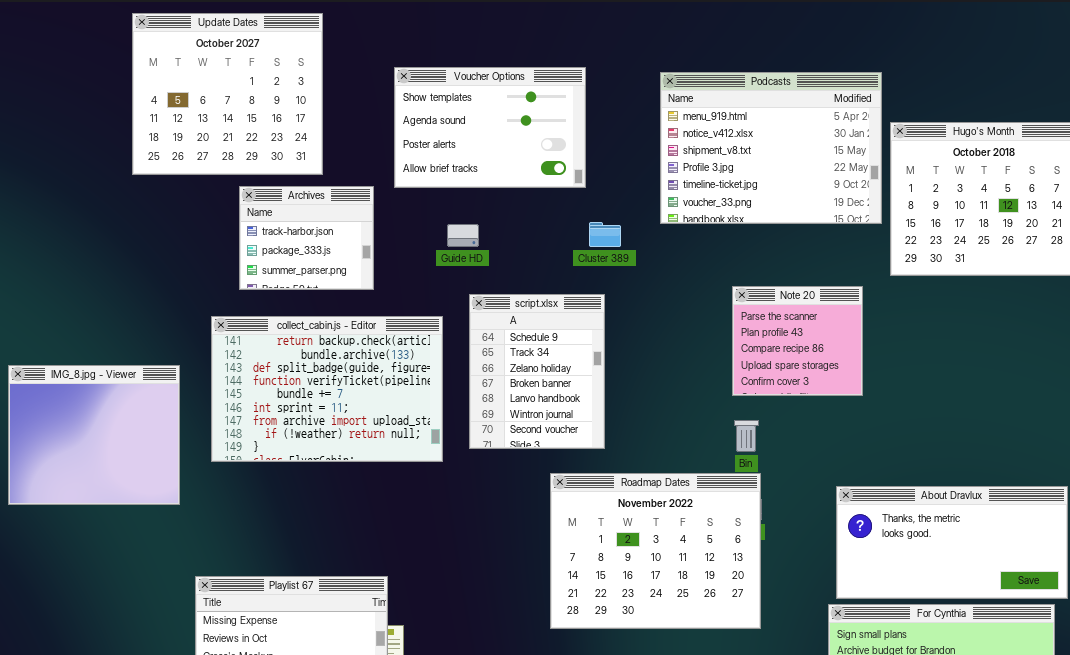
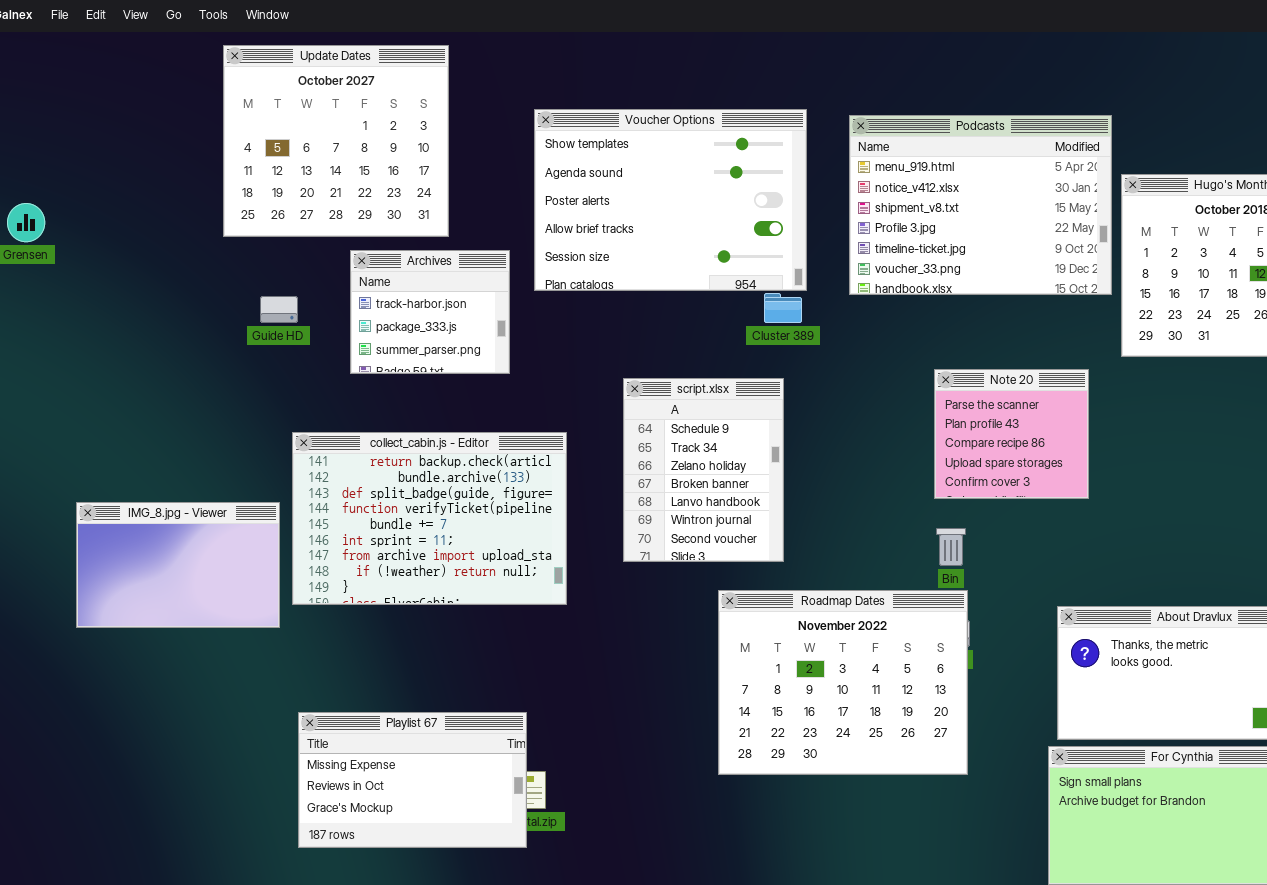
Voucher Options: [394,67,586,188] -> [534,109,807,291], resized
Guide HD: [447,224,479,247] -> [260,296,298,323], moved
collect_cabin.js - Editor: [211,316,443,462] -> [292,432,567,605], moved
IMG_8.jpg - Viewer: [8,365,180,505] -> [76,502,280,628], resized

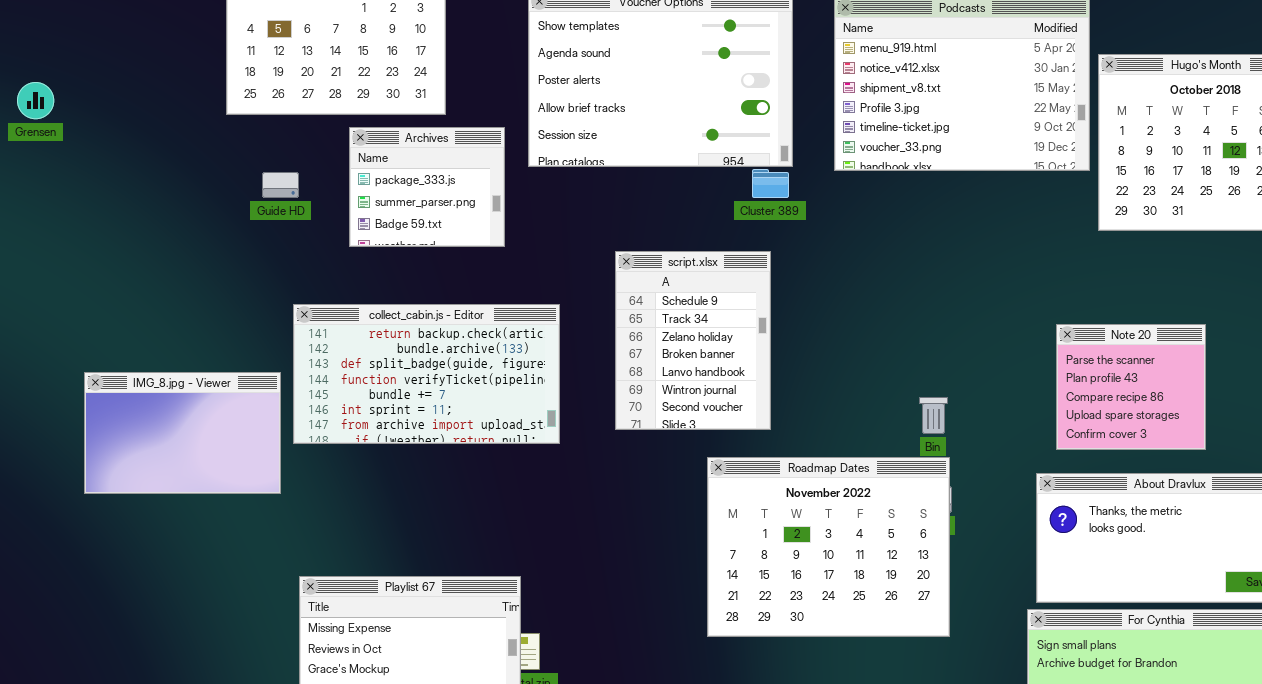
Archives: [350,250,510,374] -> [349,127,505,247], scrolled down 1 row
Note 20: [934,369,1089,499] -> [1056,324,1206,450], moved
collect_cabin.js - Editor: [292,432,567,605] -> [293,304,560,444], resized

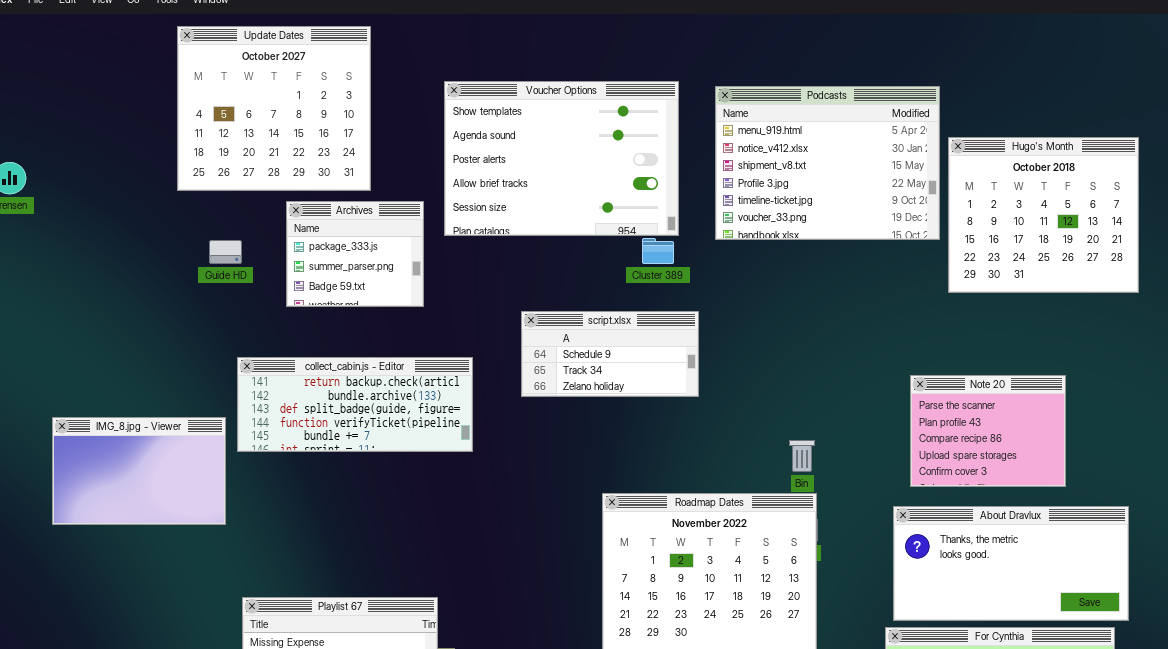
script.xlsx: [615,251,771,430] -> [521,311,699,397], resized
collect_cabin.js - Editor: [293,304,560,444] -> [237,357,473,452], resized
Note 20: [1056,324,1206,450] -> [910,375,1066,487], resized

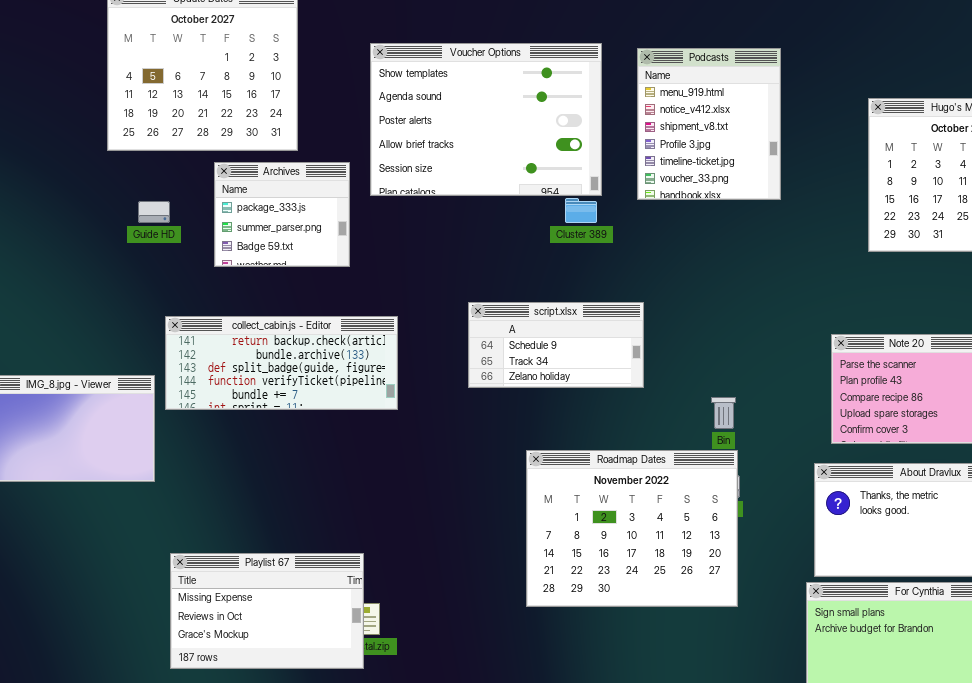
Podcasts: [715,86,940,240] -> [637,48,781,200], resized
script.xlsx: [521,311,699,397] -> [468,302,644,388], moved

